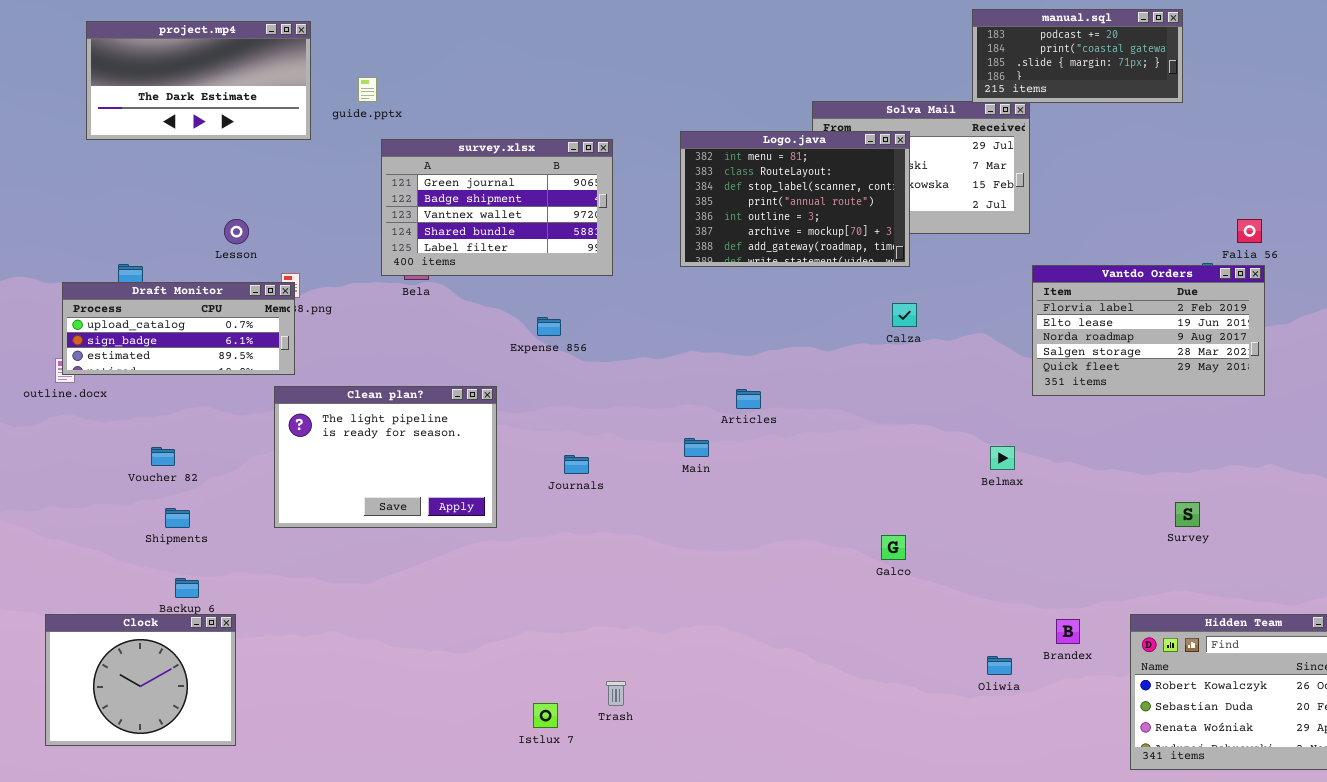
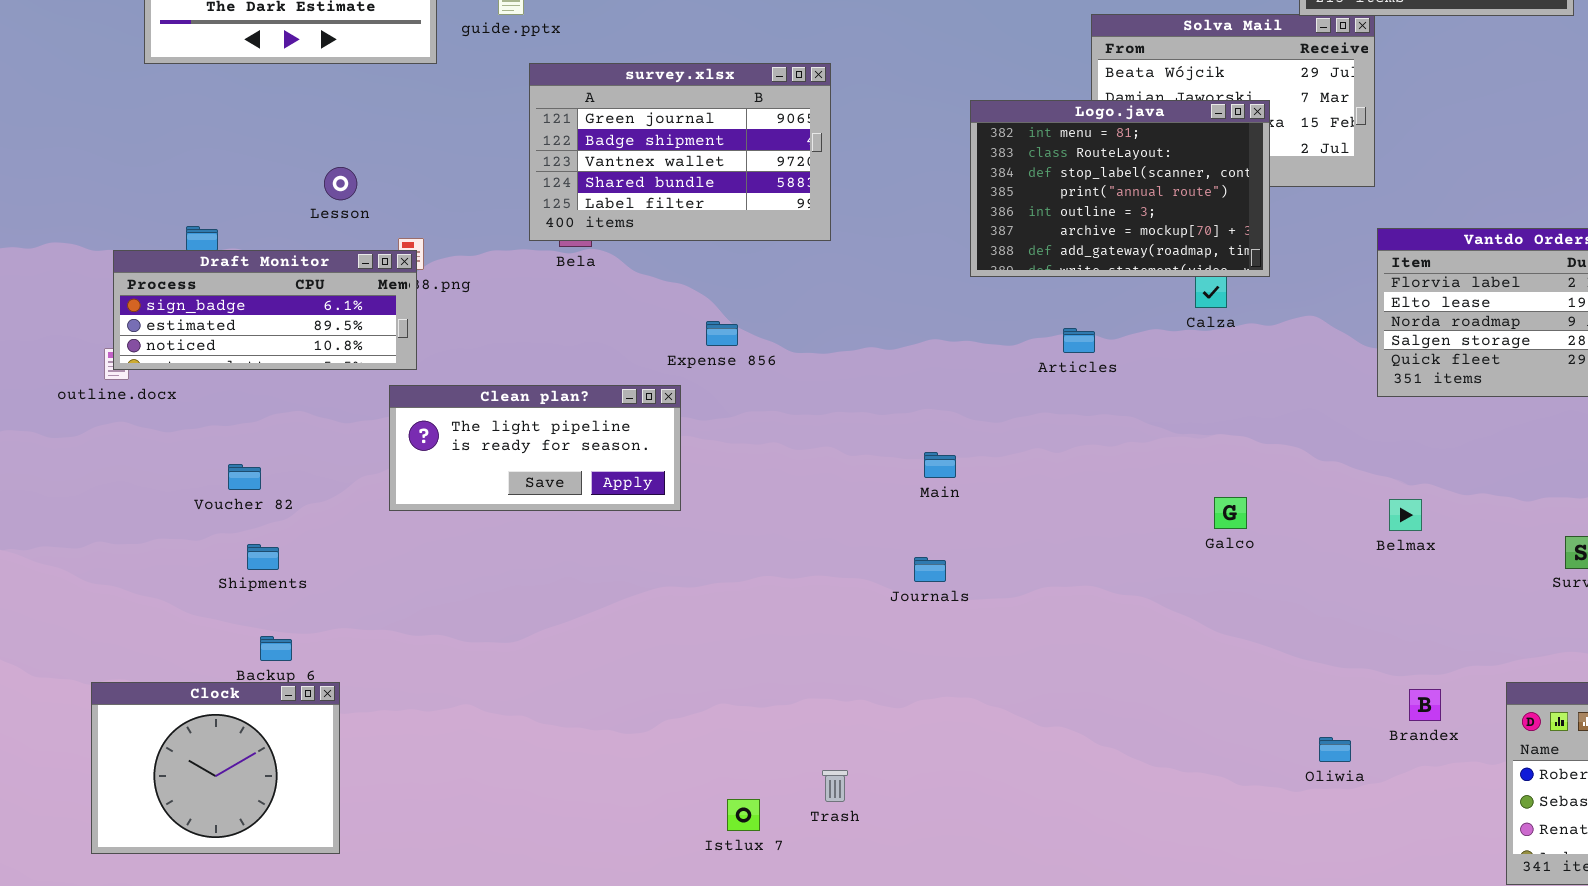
Logo.java: [680,131,910,267] -> [970,100,1270,277], moved
Draft Monitor: [62,282,295,375] -> [113,250,417,370], scrolled down 1 row
Expense 856: [537,317,561,336] -> [706,321,738,346], moved
Clean plan?: [274,386,497,528] -> [389,385,681,511], resized
Articles: [736,389,761,409] -> [1063,328,1095,353], moved
Belmax: [990,446,1015,470] -> [1389,499,1422,531], moved
Journals: [564,455,589,474] -> [914,557,946,582], moved
Galco: [881,535,906,560] -> [1214,497,1247,529], moved

